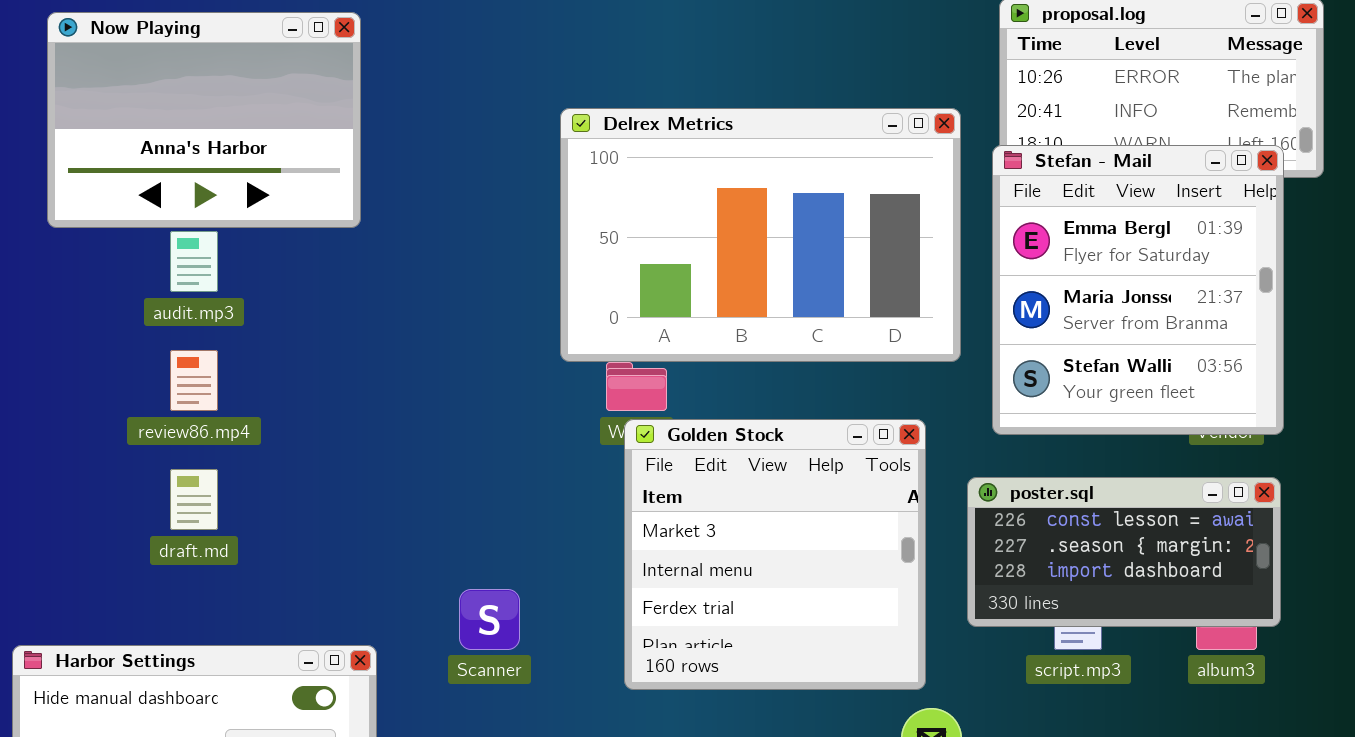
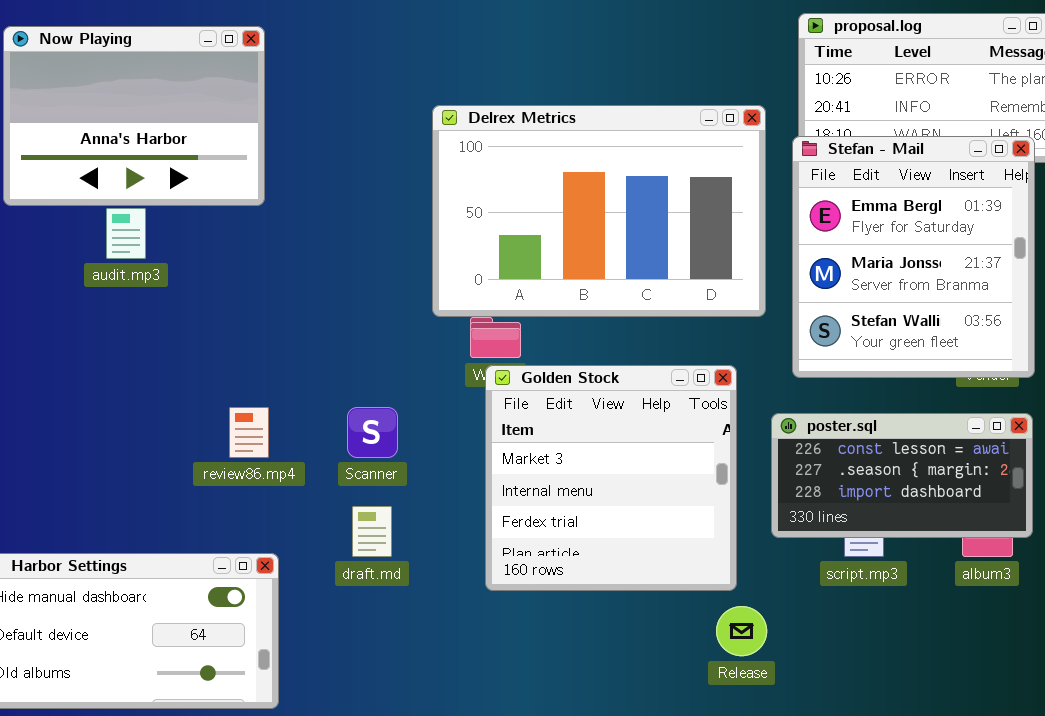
review86.mp4: [170,350,218,411] -> [229,407,269,458], moved
draft.md: [170,469,218,530] -> [352,506,392,557], moved
Scanner: [459,589,520,650] -> [347,407,398,458], moved

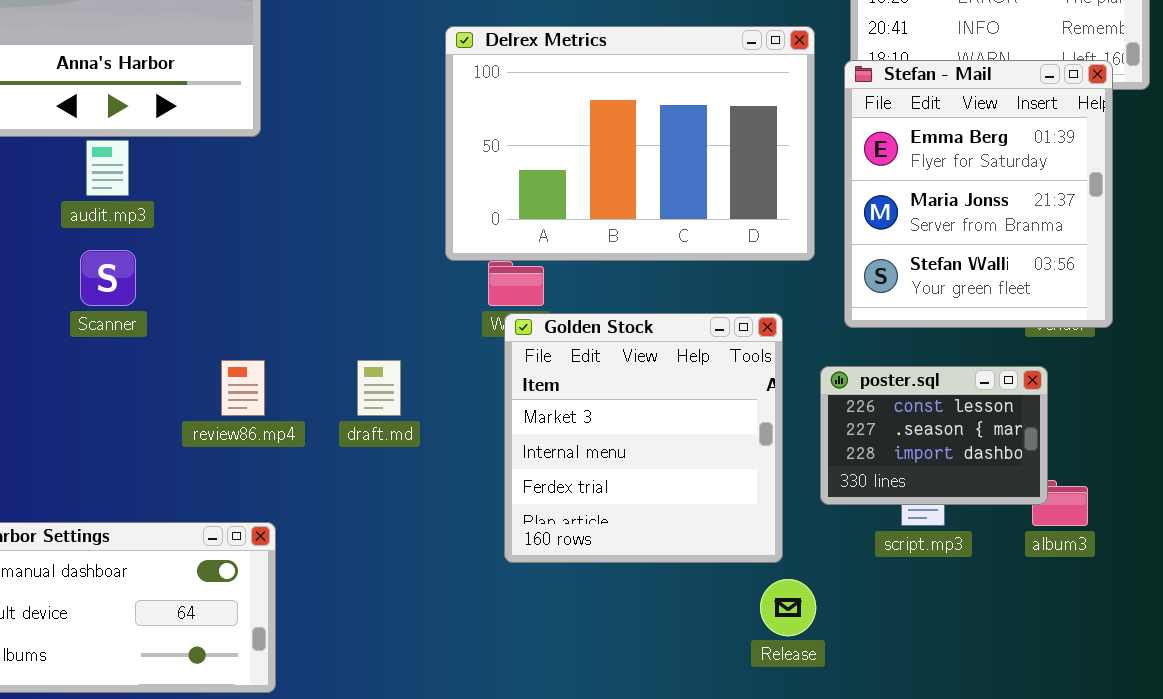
Scanner: [347,407,398,458] -> [80,250,136,306], moved
poster.sql: [771,413,1033,538] -> [820,366,1048,505], resized
draft.md: [352,506,392,557] -> [357,360,401,416], moved

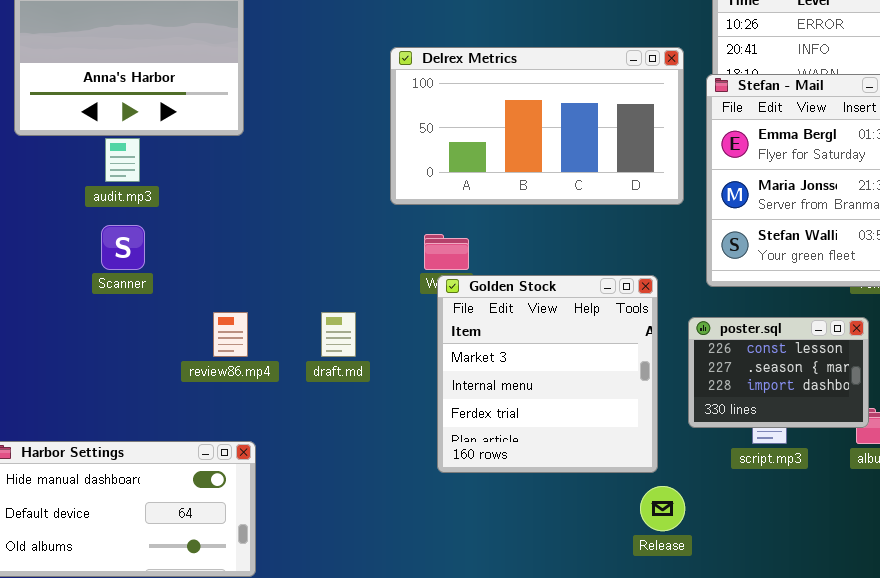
Delrex Metrics: [445,26,815,261] -> [390,47,684,205], resized

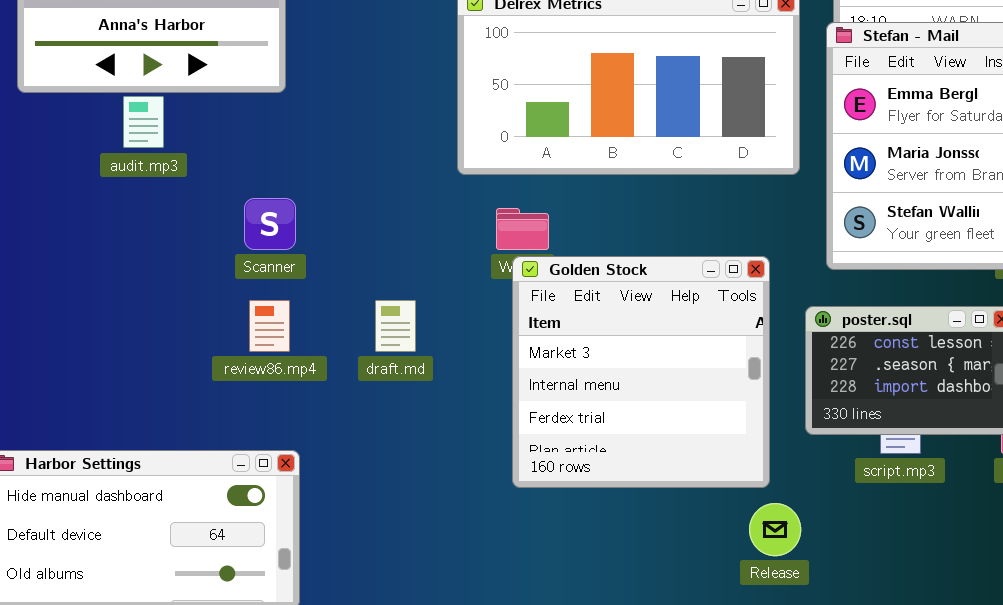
Scanner: [101,225,145,270] -> [244,198,296,250], moved

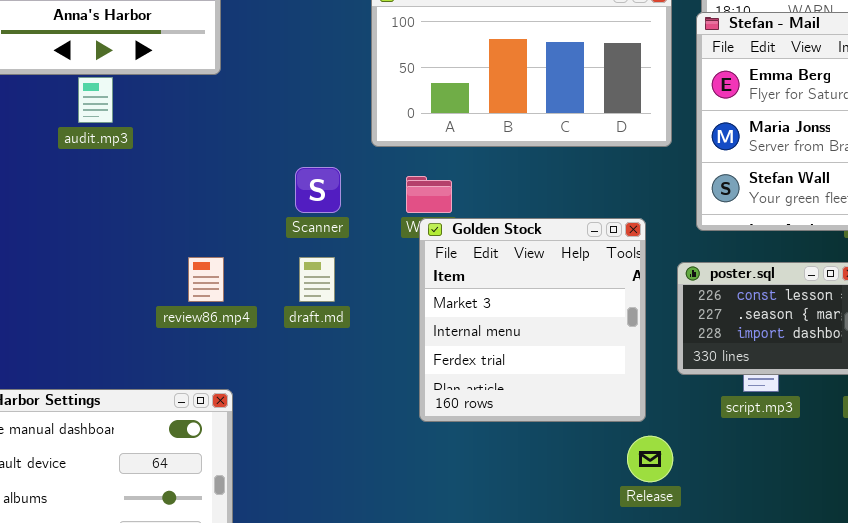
Scanner: [244,198,296,250] -> [295,167,341,213], moved

